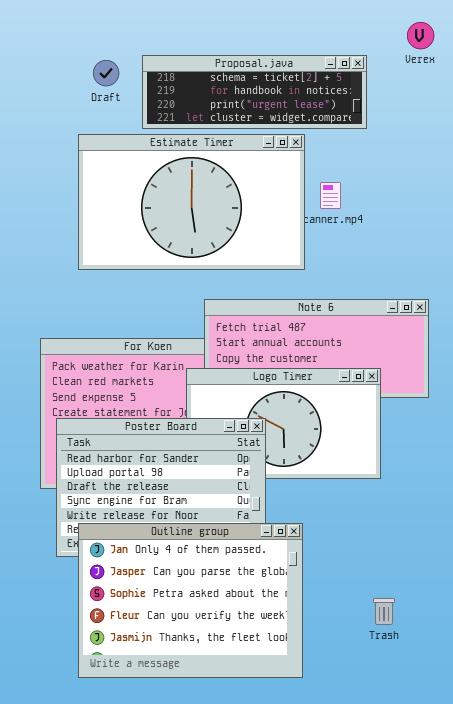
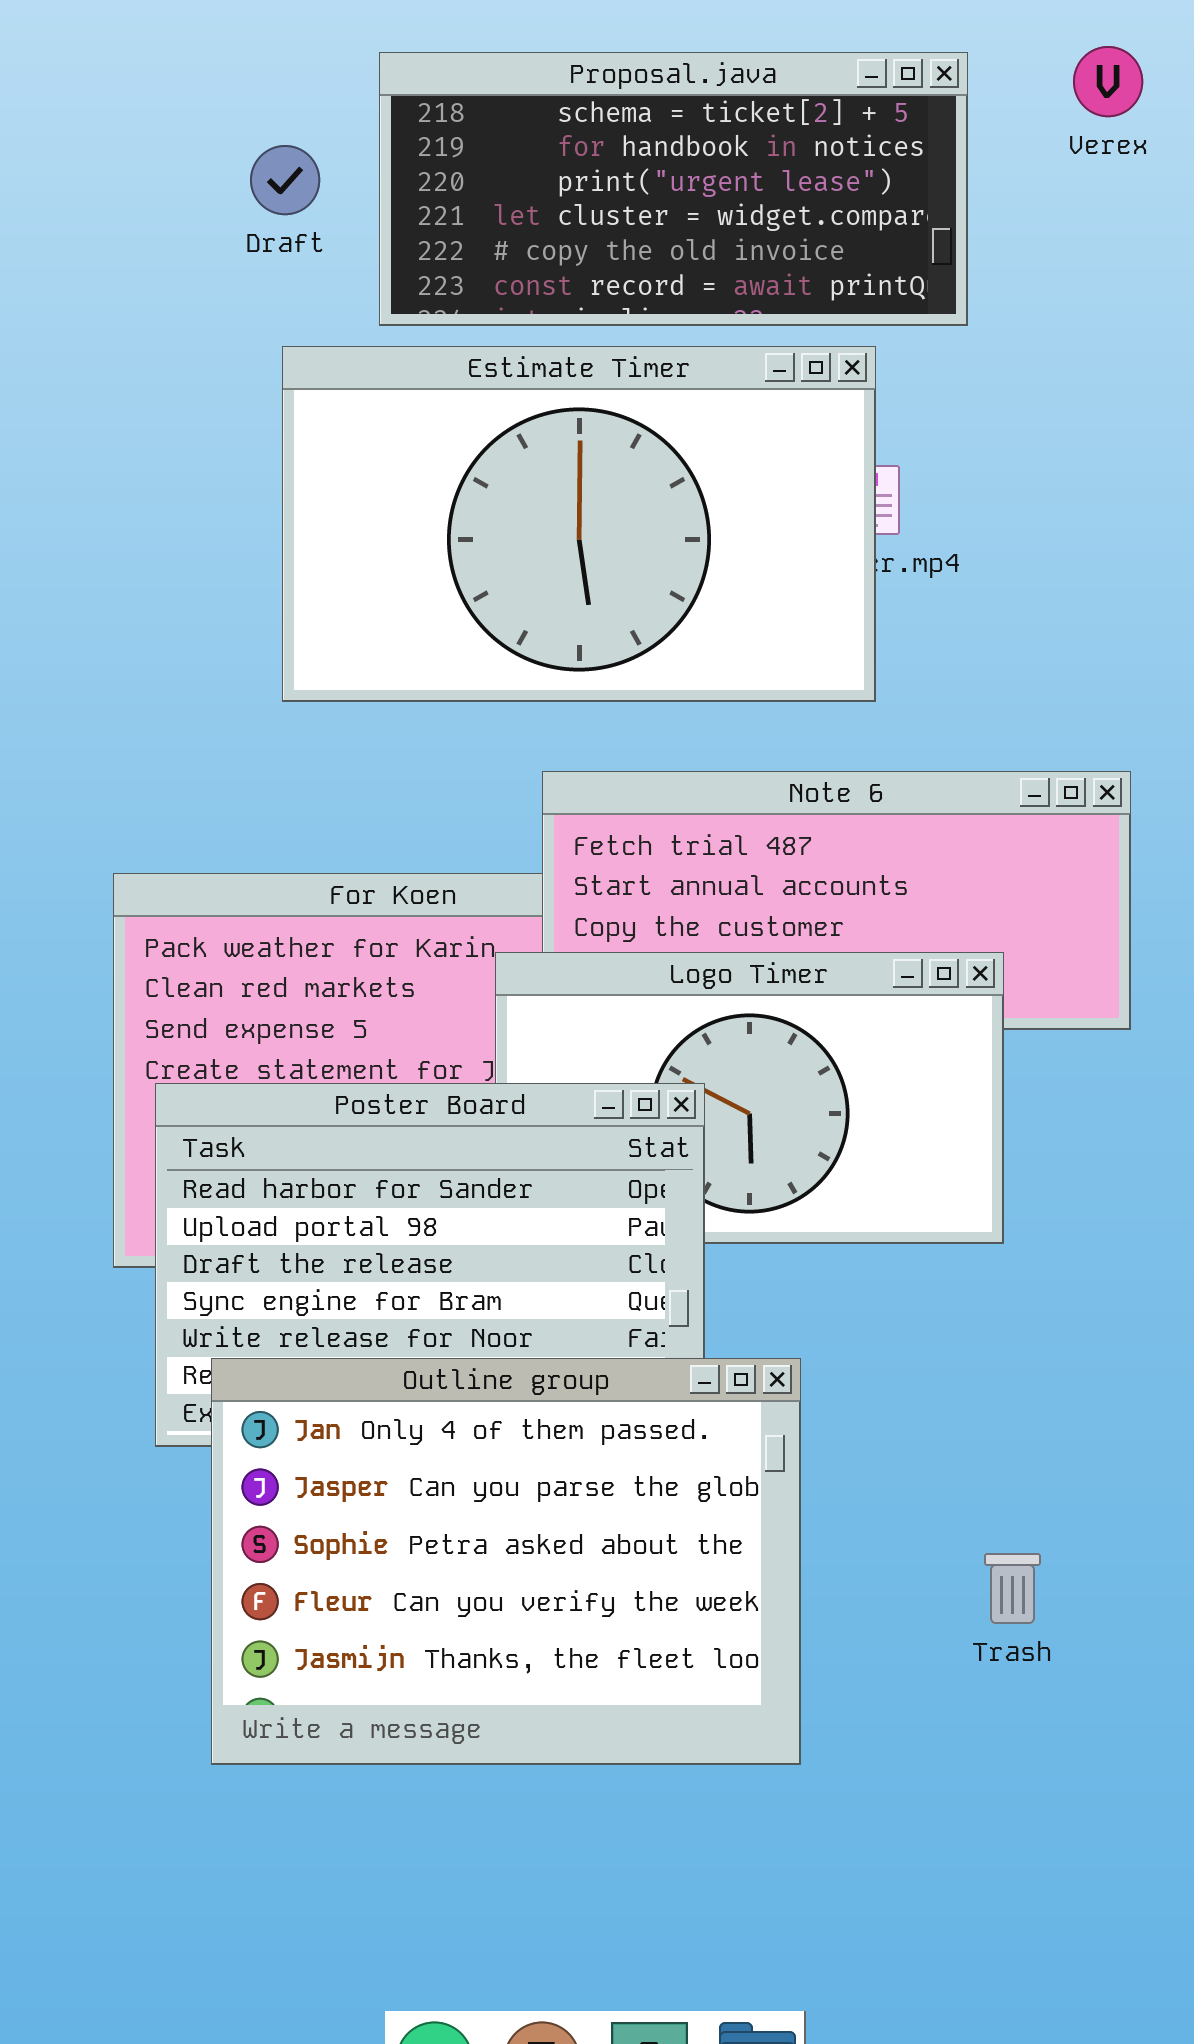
Proposal.java: [142,55,367,129] -> [379,52,968,326], resized
Estimate Timer: [78,134,305,270] -> [282,346,876,702], moved

